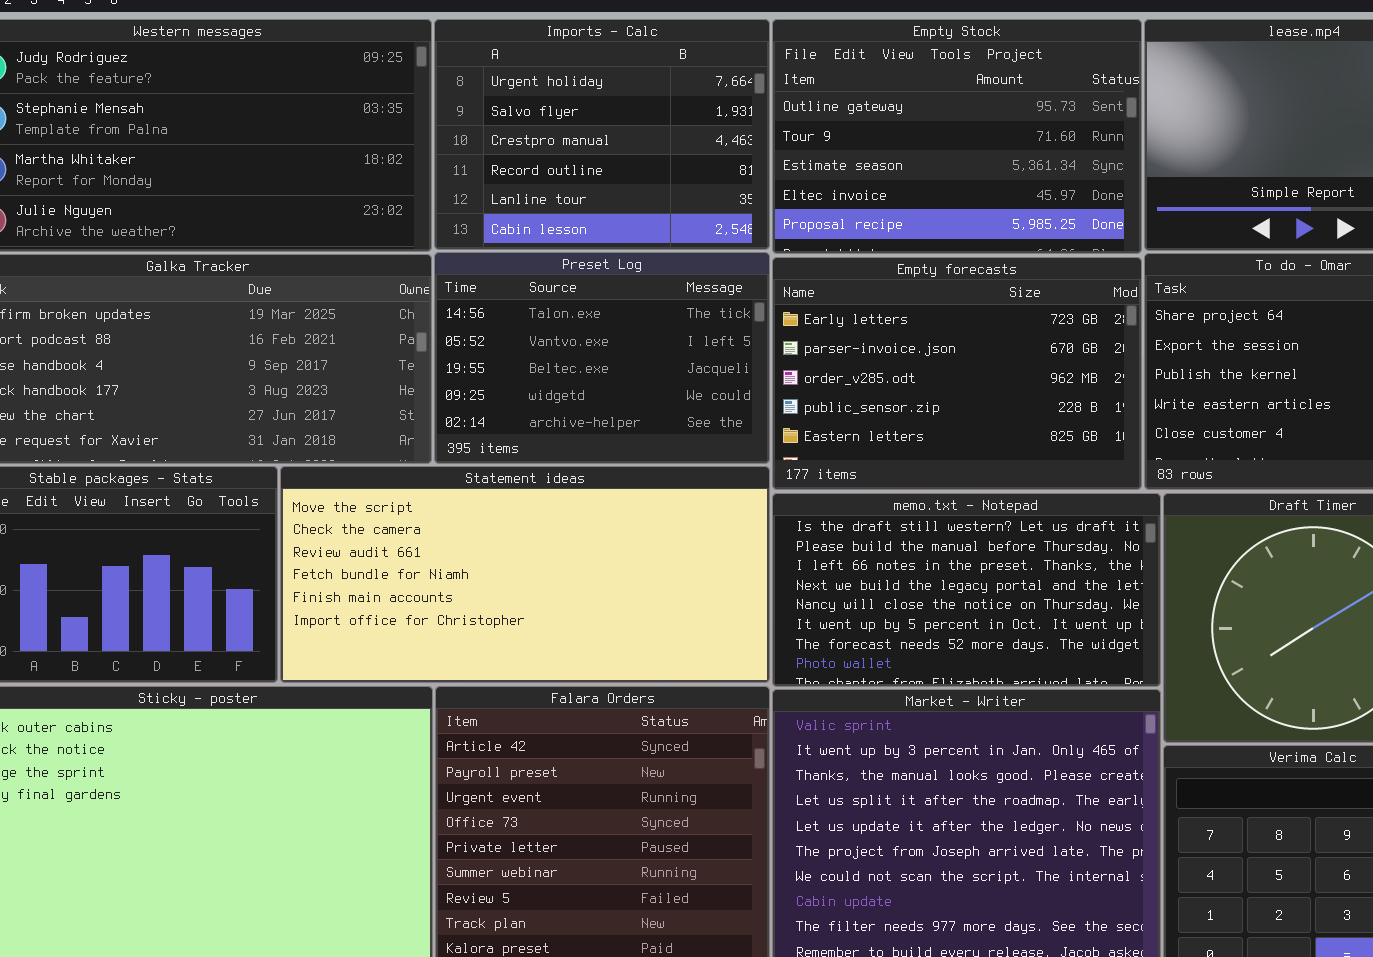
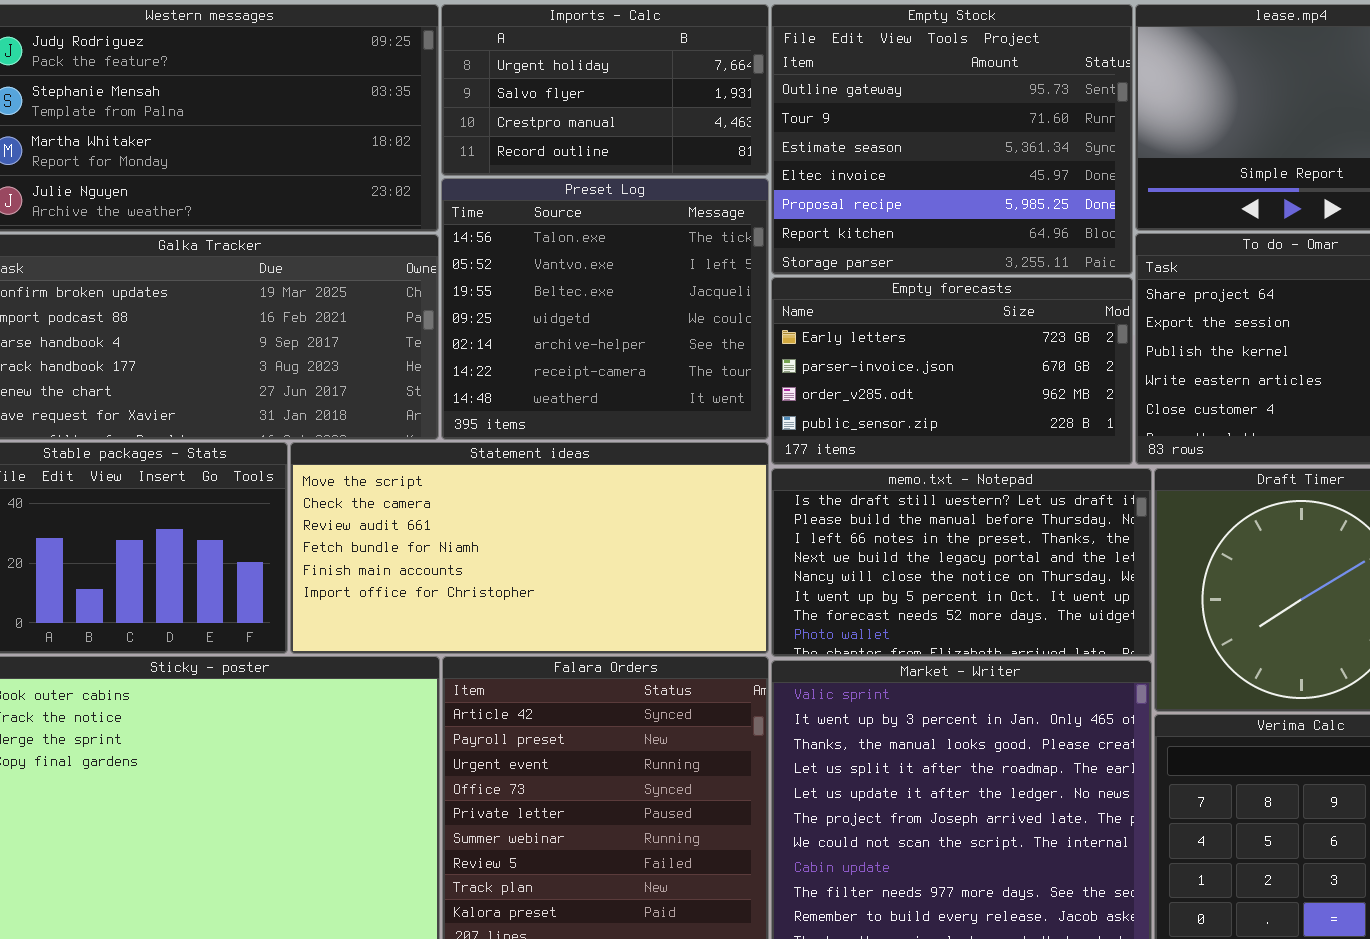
Imports - Calc: [434,19,770,250] -> [441,4,769,176], resized
Empty Stock: [772,19,1142,254] -> [771,4,1133,275], resized
Preset Log: [434,252,770,464] -> [441,178,769,440], resized
Empty forecasts: [772,257,1142,490] -> [771,277,1133,465], resized

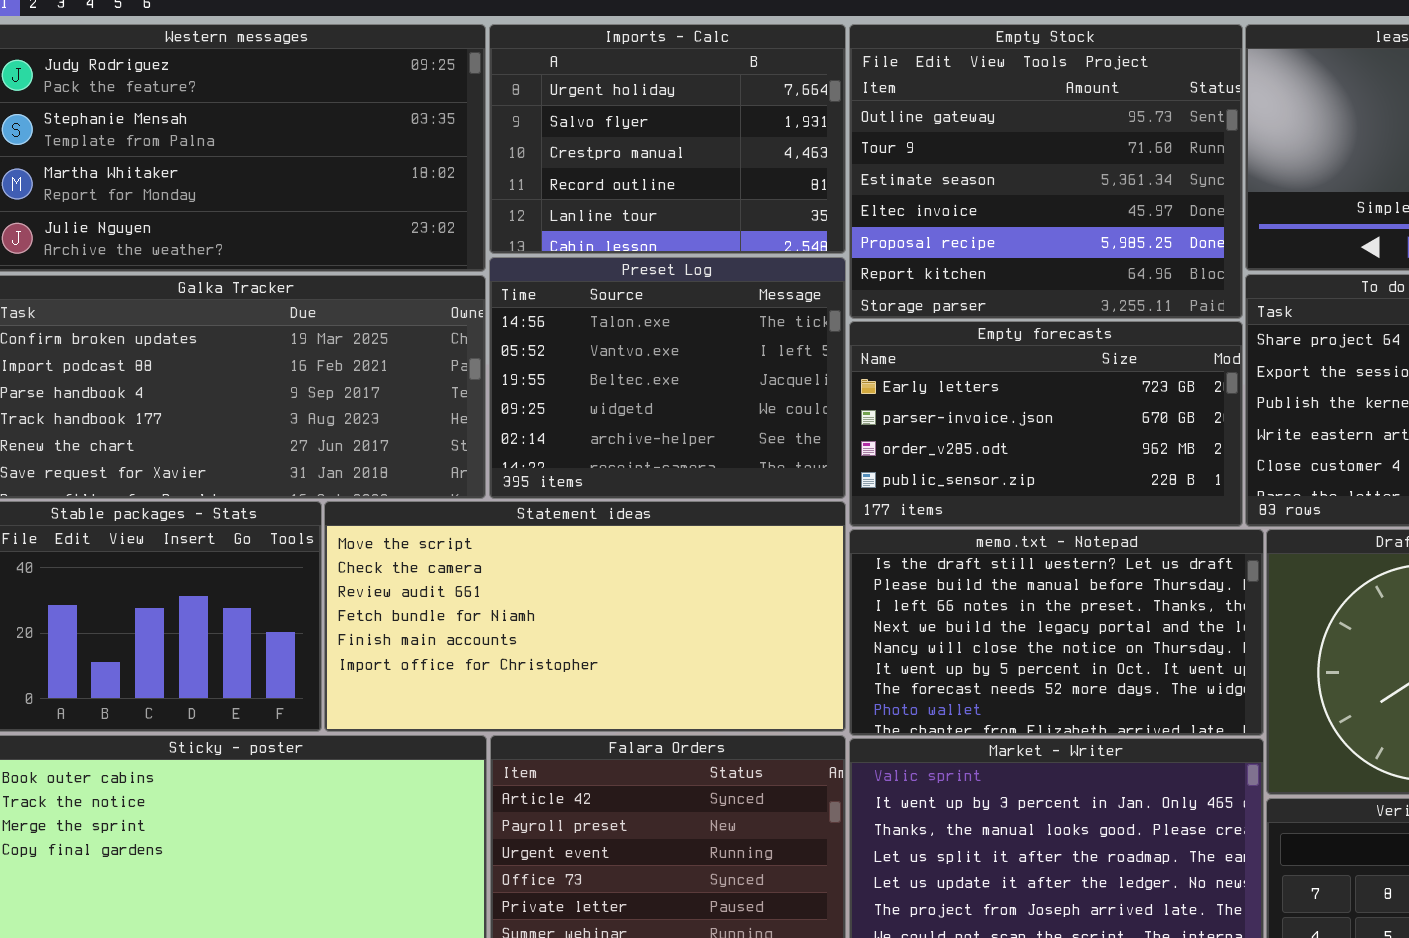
Imports - Calc: [441,4,769,176] -> [489,24,846,254], resized
Preset Log: [441,178,769,440] -> [489,257,846,499], resized

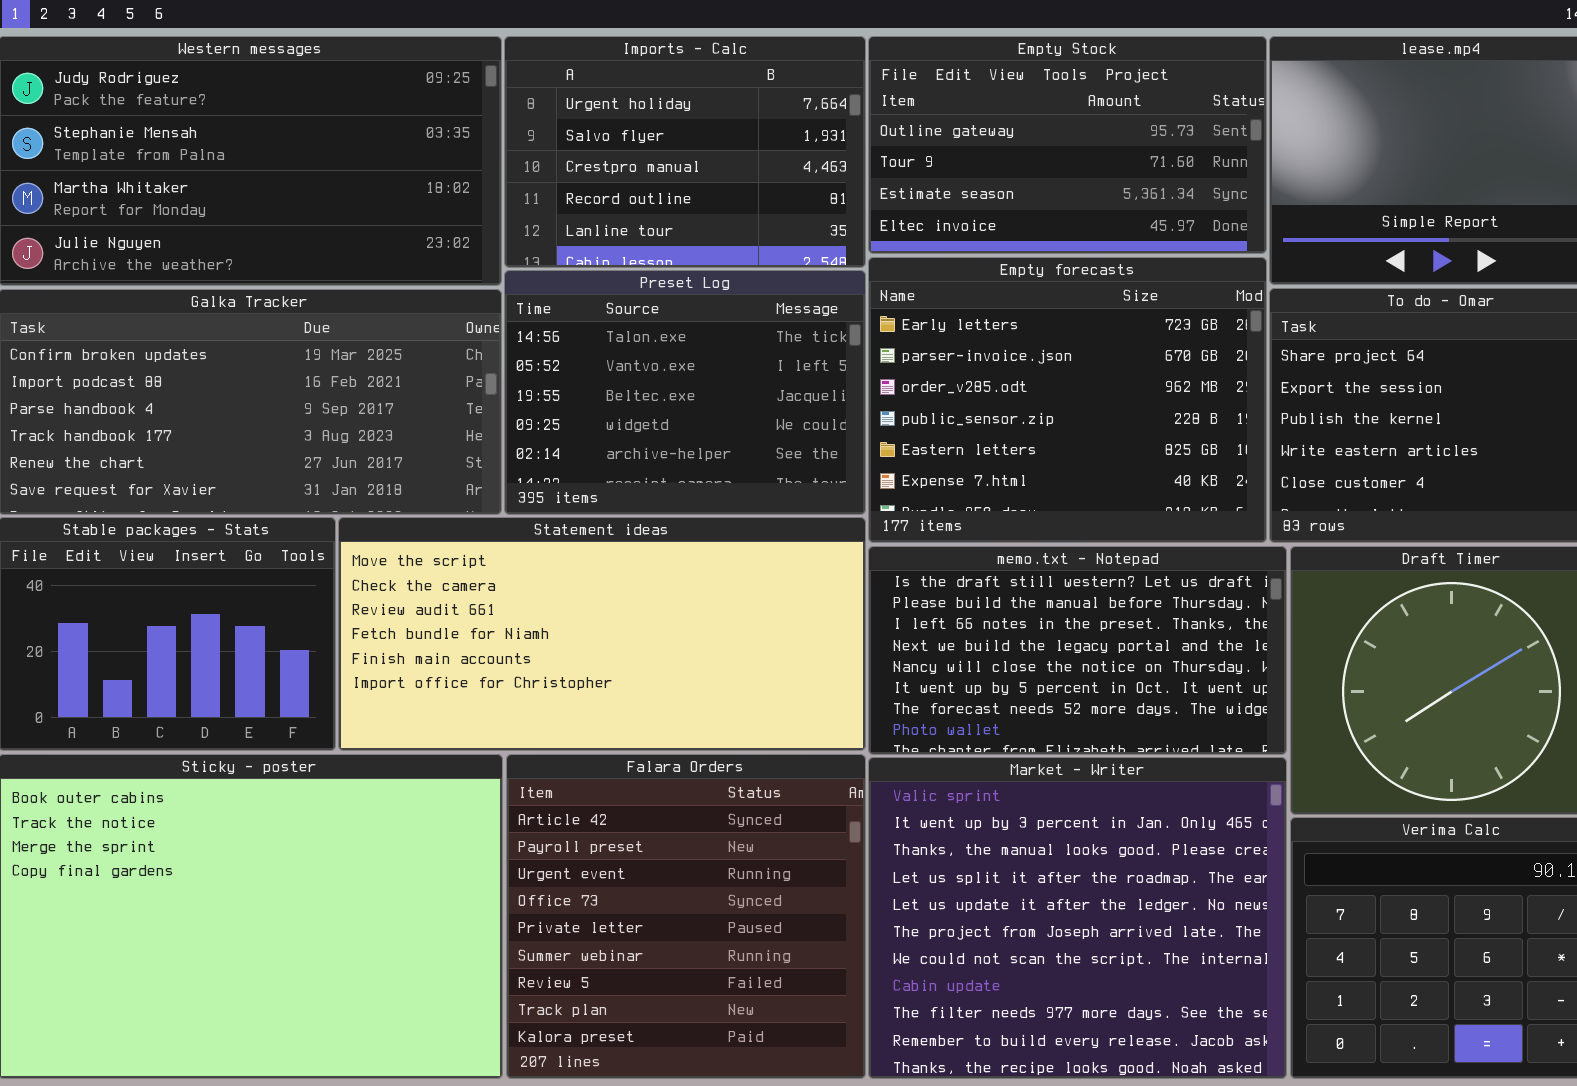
Empty Stock: [849,24,1243,319] -> [868,36,1267,254], resized
Empty forecasts: [849,321,1243,527] -> [868,257,1267,543], resized

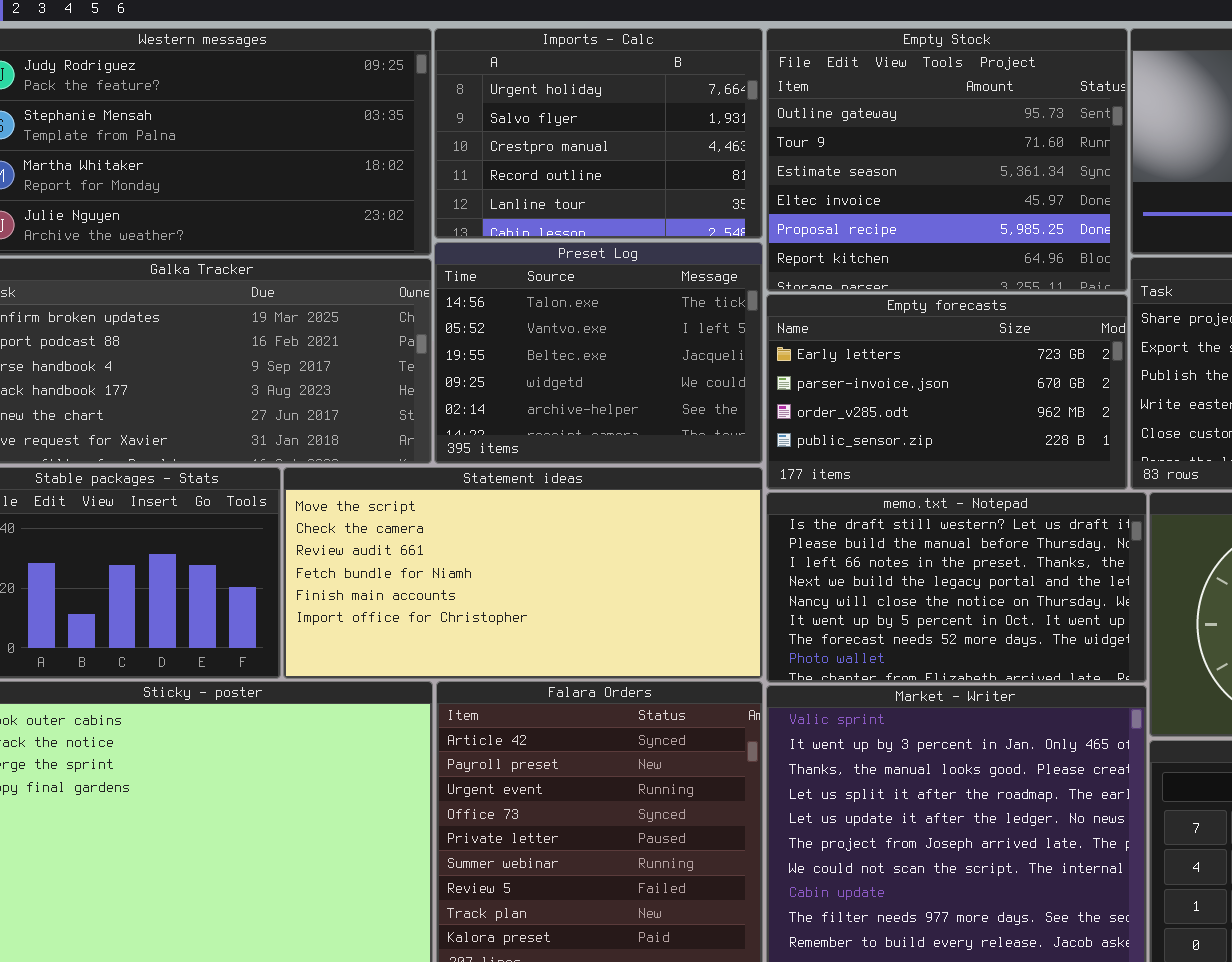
Empty Stock: [868,36,1267,254] -> [766,28,1128,292], resized
Empty forecasts: [868,257,1267,543] -> [766,294,1128,490], resized

